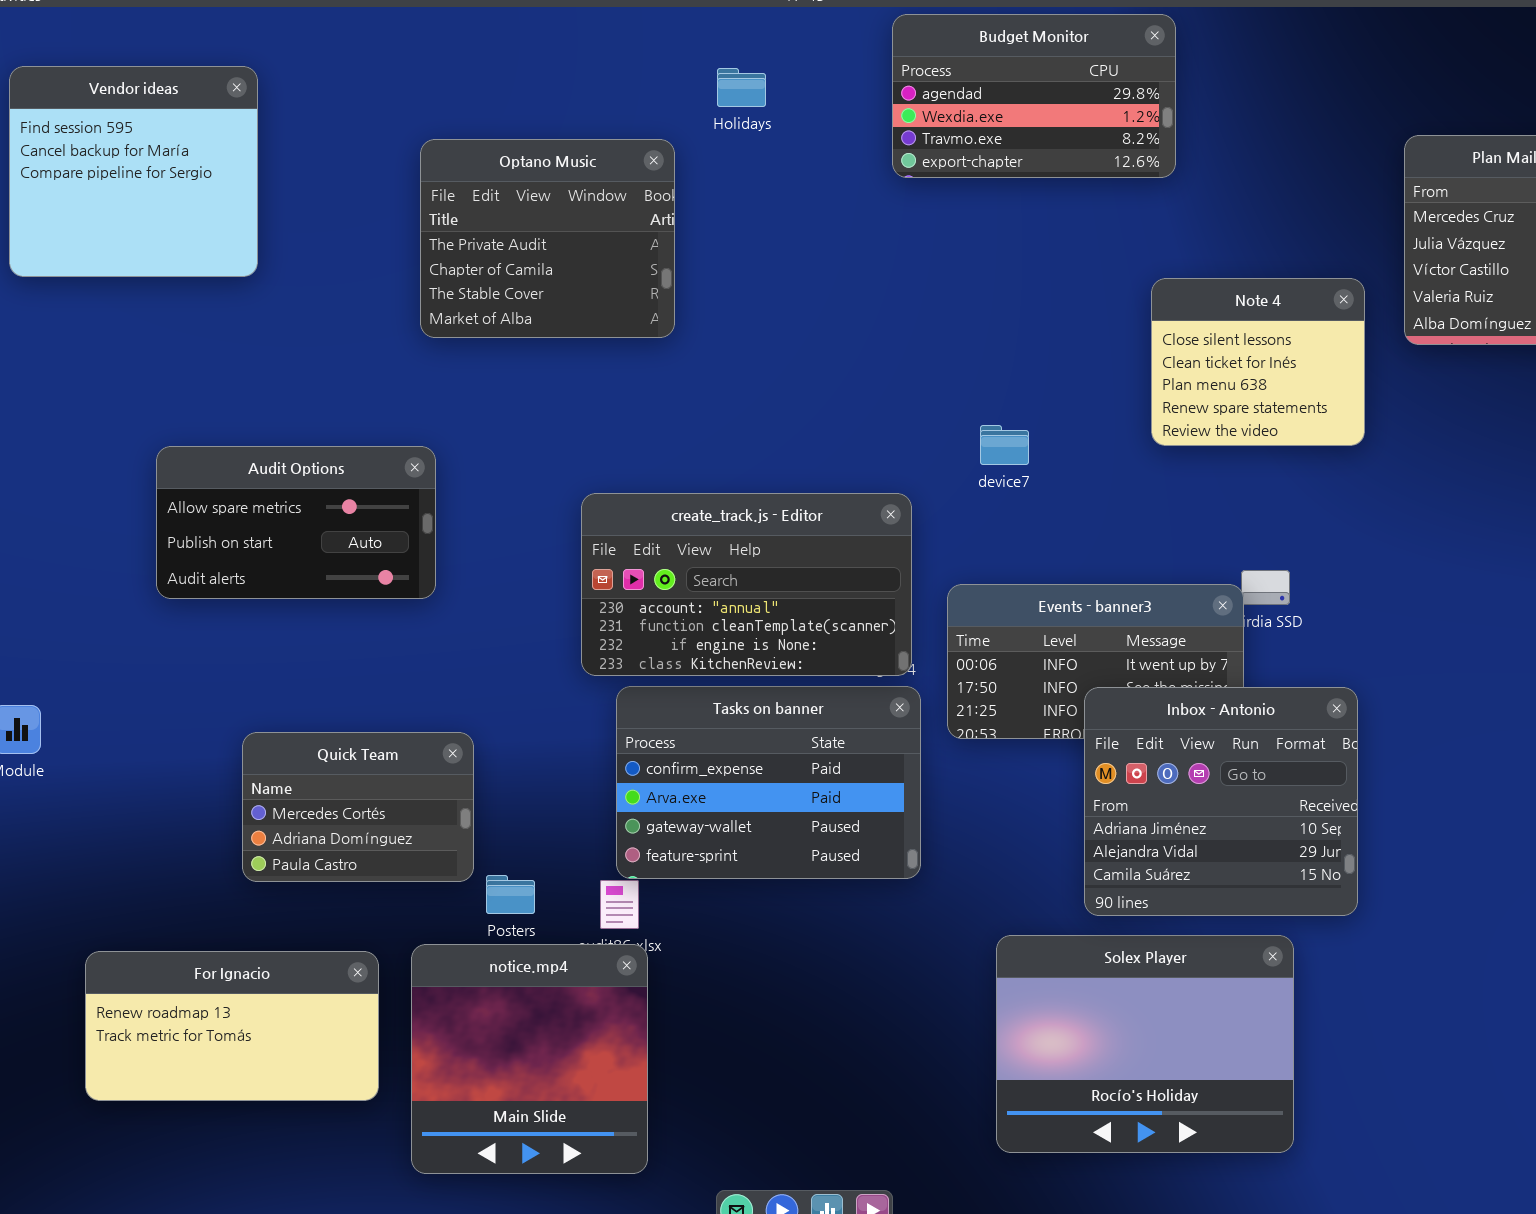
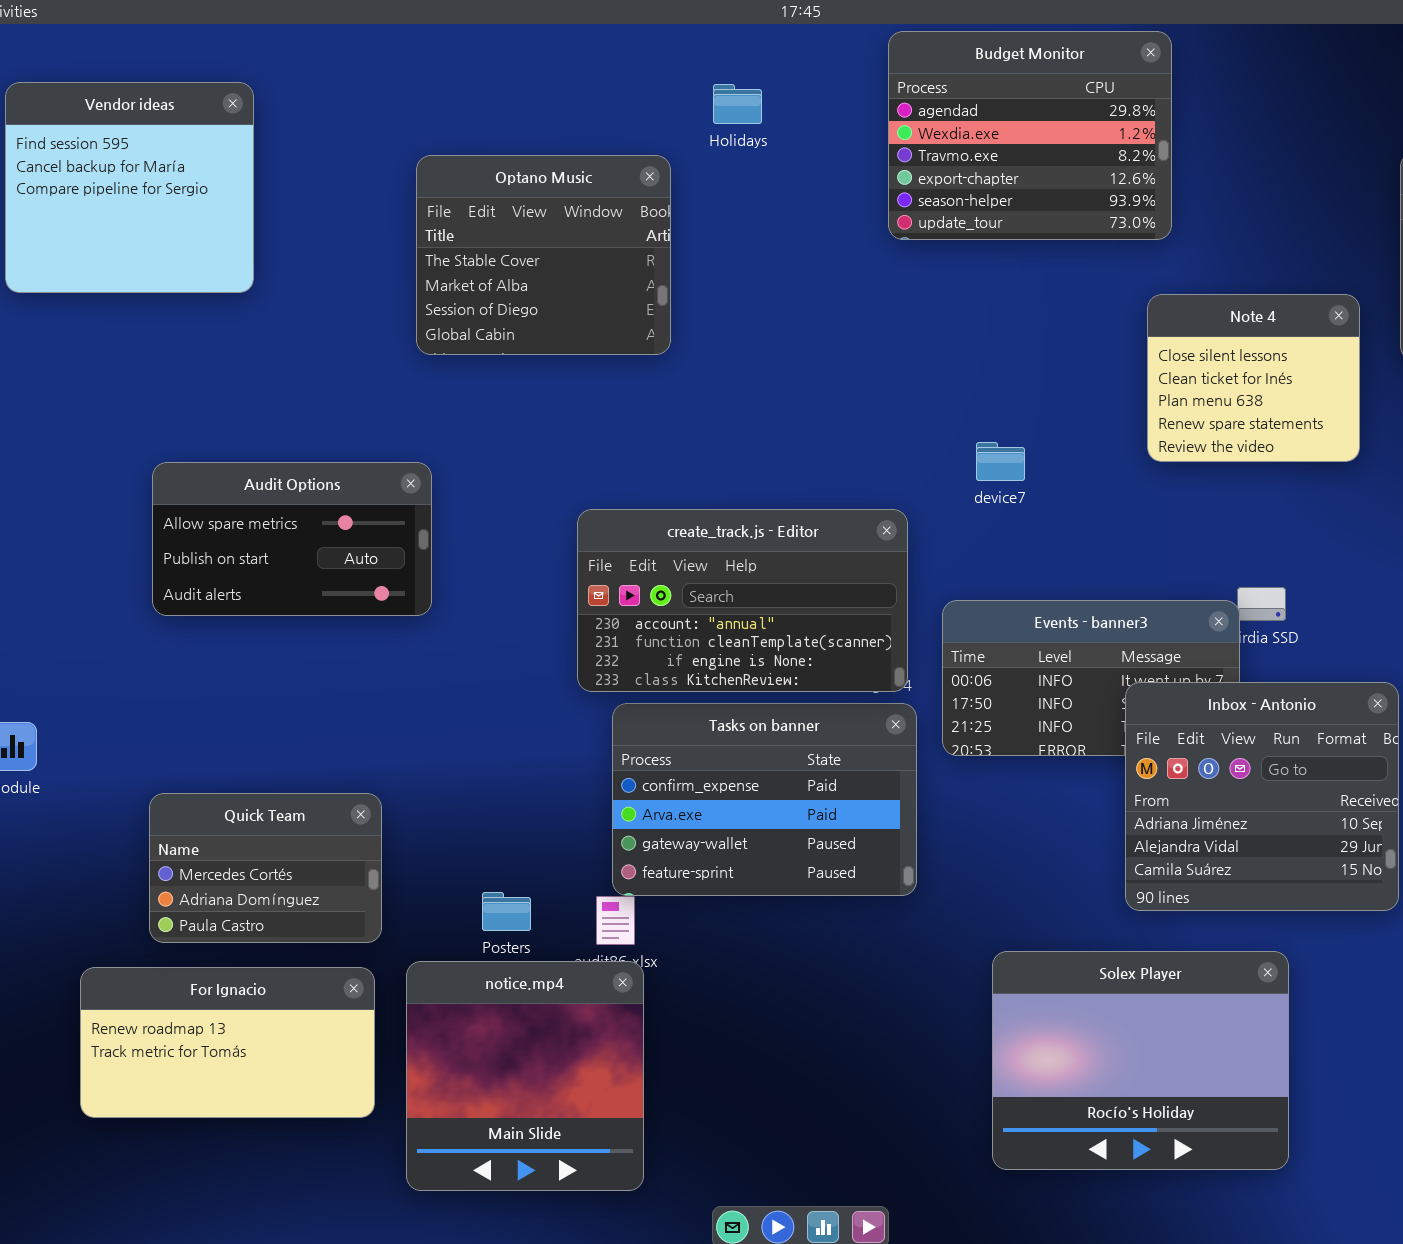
Budget Monitor: [892,14,1176,178] -> [888,31,1172,240], resized
Optano Music: [420,139,675,338] -> [416,155,671,355], scrolled down 2 rows
Inbox - Antonio: [1084,687,1358,916] -> [1125,682,1399,911], moved
Quick Team: [242,732,474,882] -> [149,793,382,943], moved

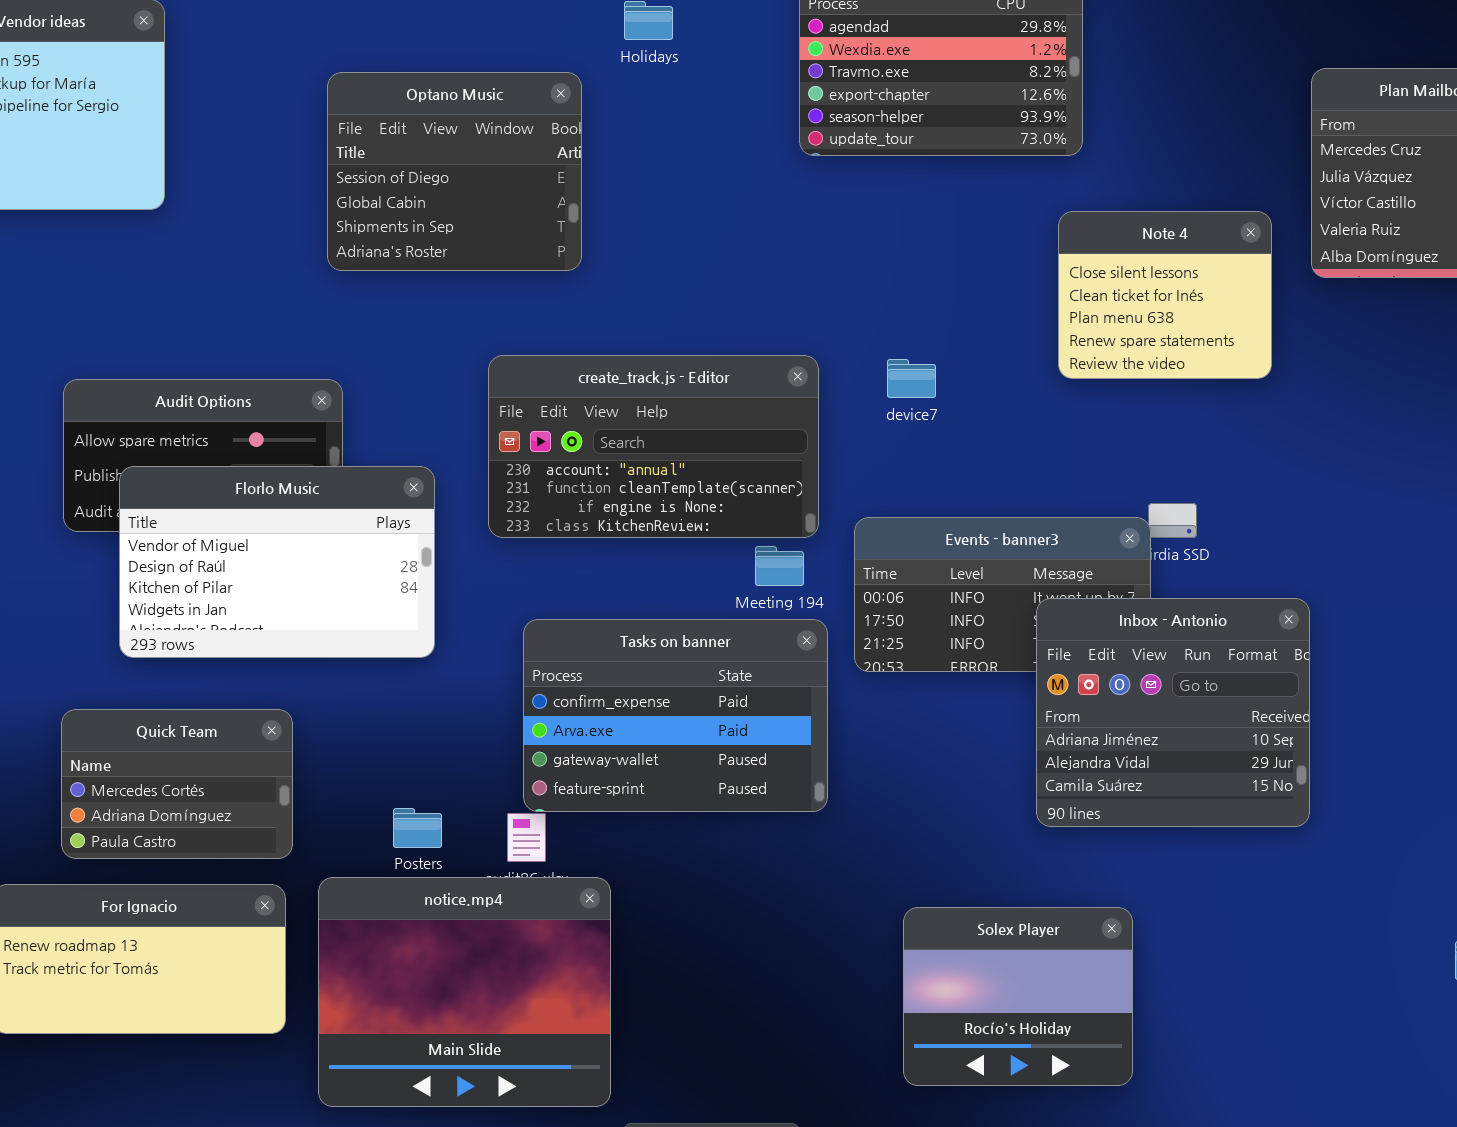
Optano Music: [416,155,671,355] -> [327,72,582,271], scrolled down 2 rows
create_track.js - Editor: [577,509,908,692] -> [488,355,819,538], moved
Florlo Music: none -> [119,466,435,658], opened
Solex Player: [992,951,1289,1170] -> [903,907,1133,1086], resized
notice.mp4: [406,961,644,1191] -> [318,877,611,1107], resized

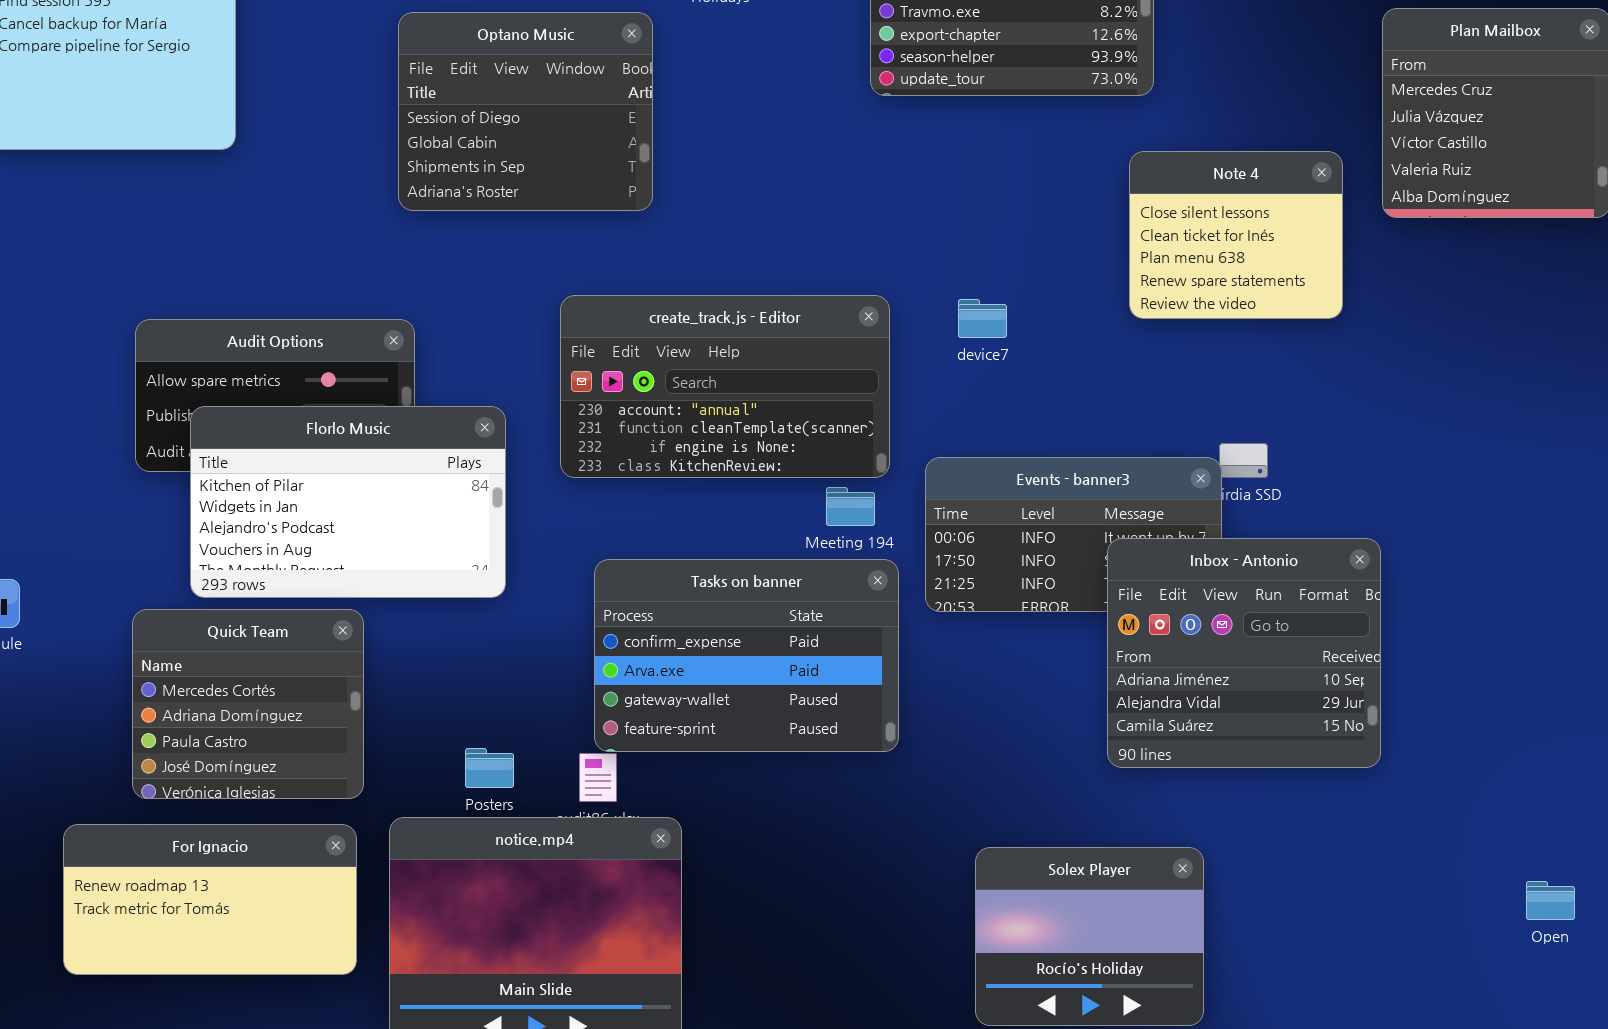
Florlo Music: [119,466,435,658] -> [190,406,506,598], scrolled down 2 rows
Quick Team: [61,709,293,859] -> [132,609,364,799], resized

